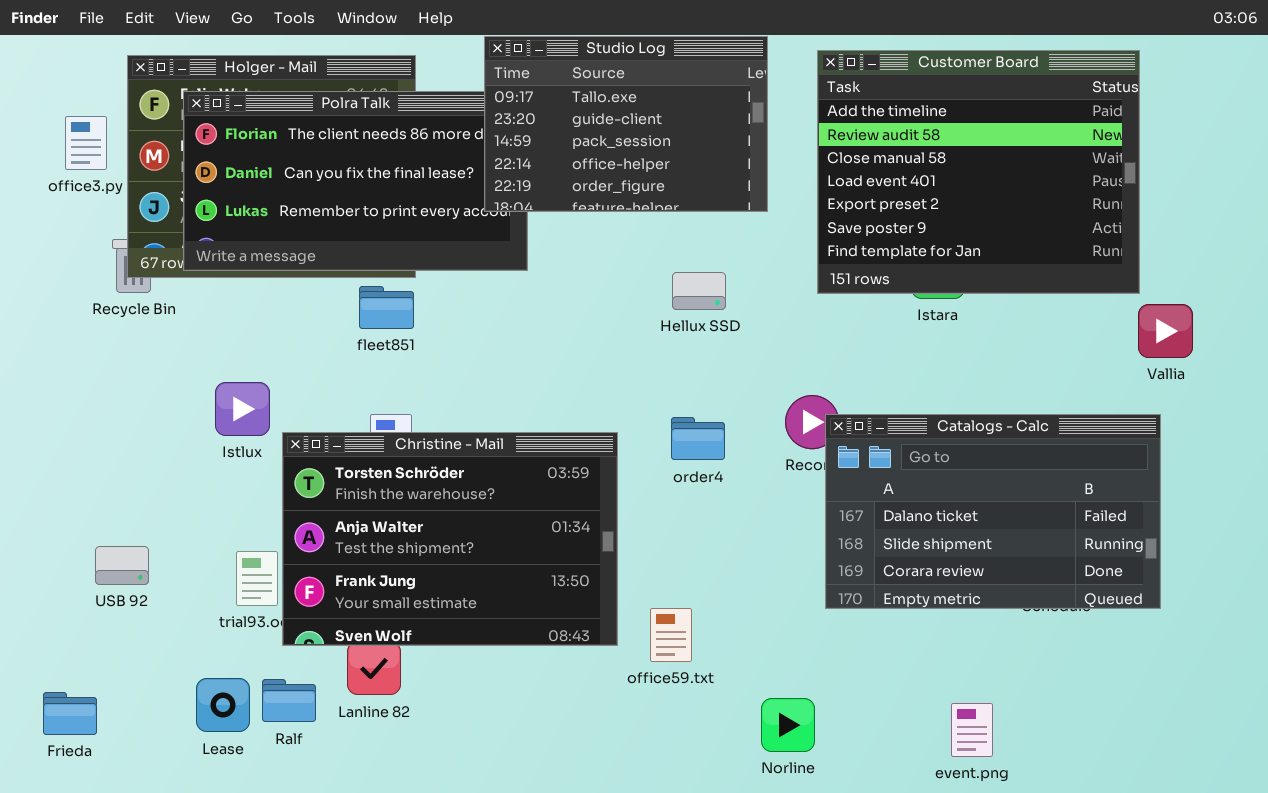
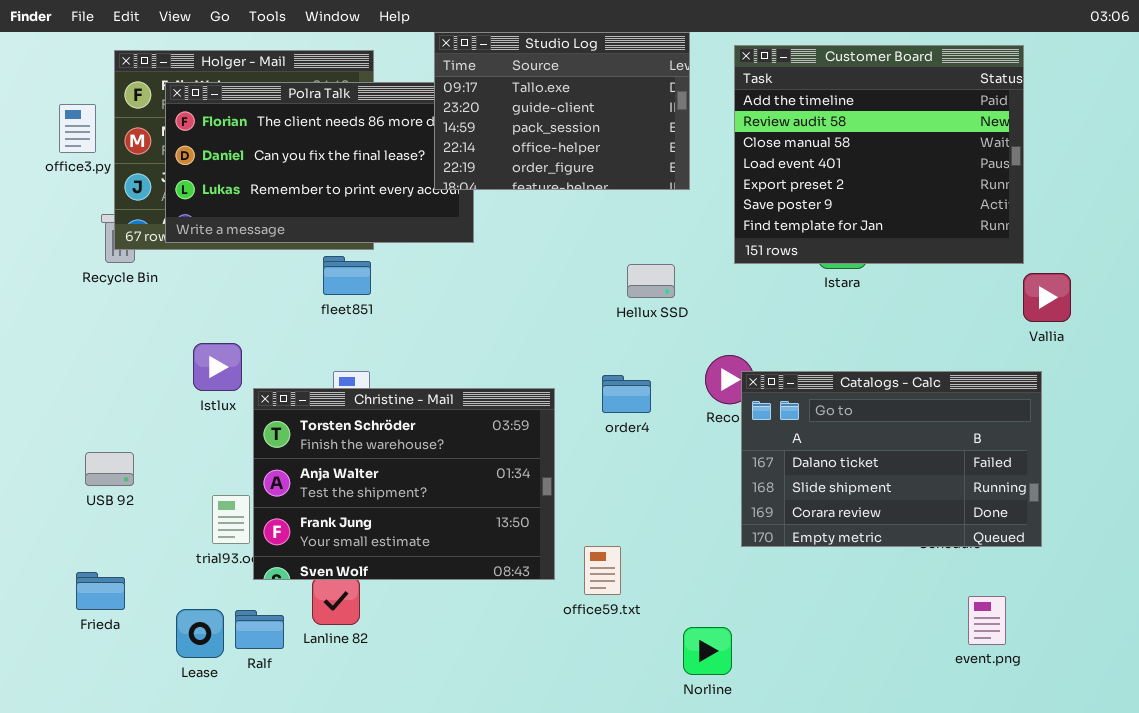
Hellux SSD: [672,272,726,310] -> [627,264,675,298], moved
USB 92: [95,546,149,585] -> [85,452,134,486], moved
Frieda: [43,692,97,735] -> [76,572,125,610], moved
event.png: [951,703,993,757] -> [968,596,1006,645], moved

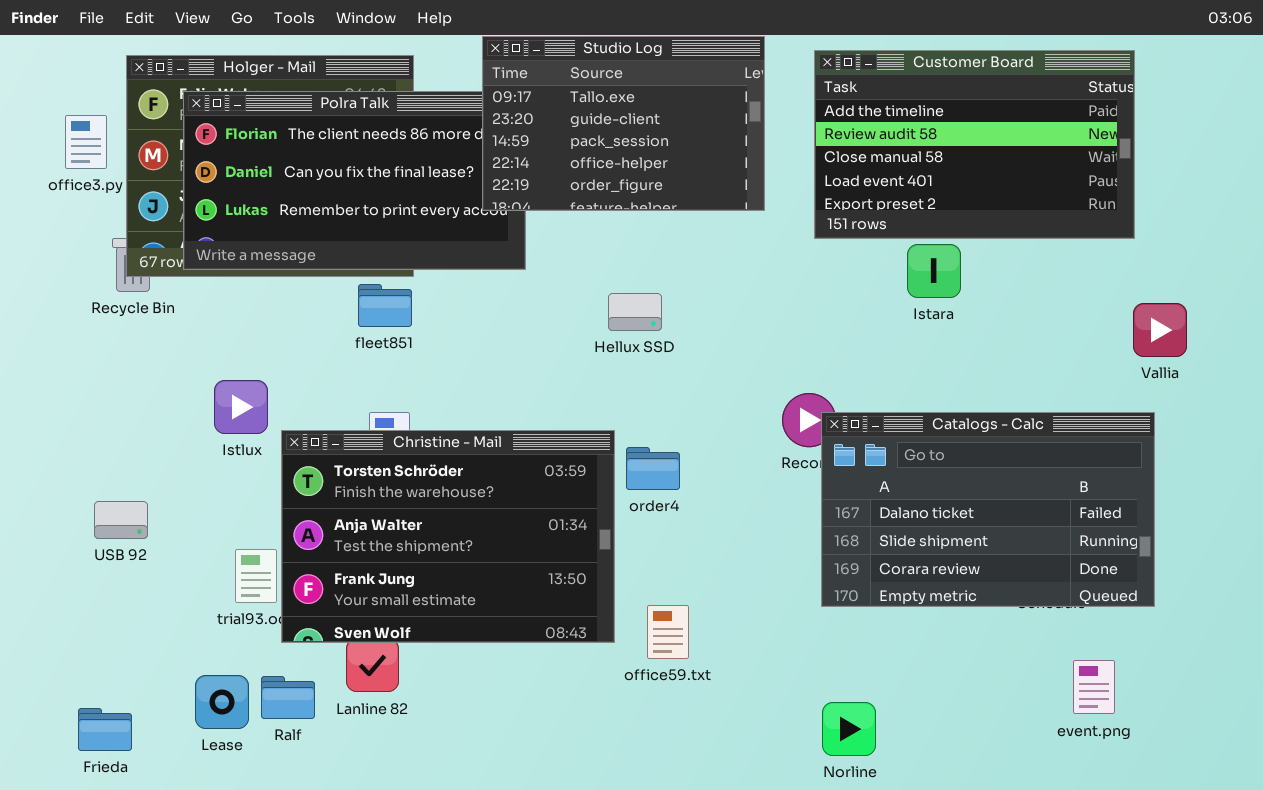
Customer Board: [734,45,1024,264] -> [814,50,1135,239], resized
Hellux SSD: [627,264,675,298] -> [608,293,662,331], moved
order4: [602,375,651,413] -> [626,447,680,490], moved
Frieda: [76,572,125,610] -> [78,708,132,751], moved
Norline: [683,627,732,675] -> [822,702,876,756], moved

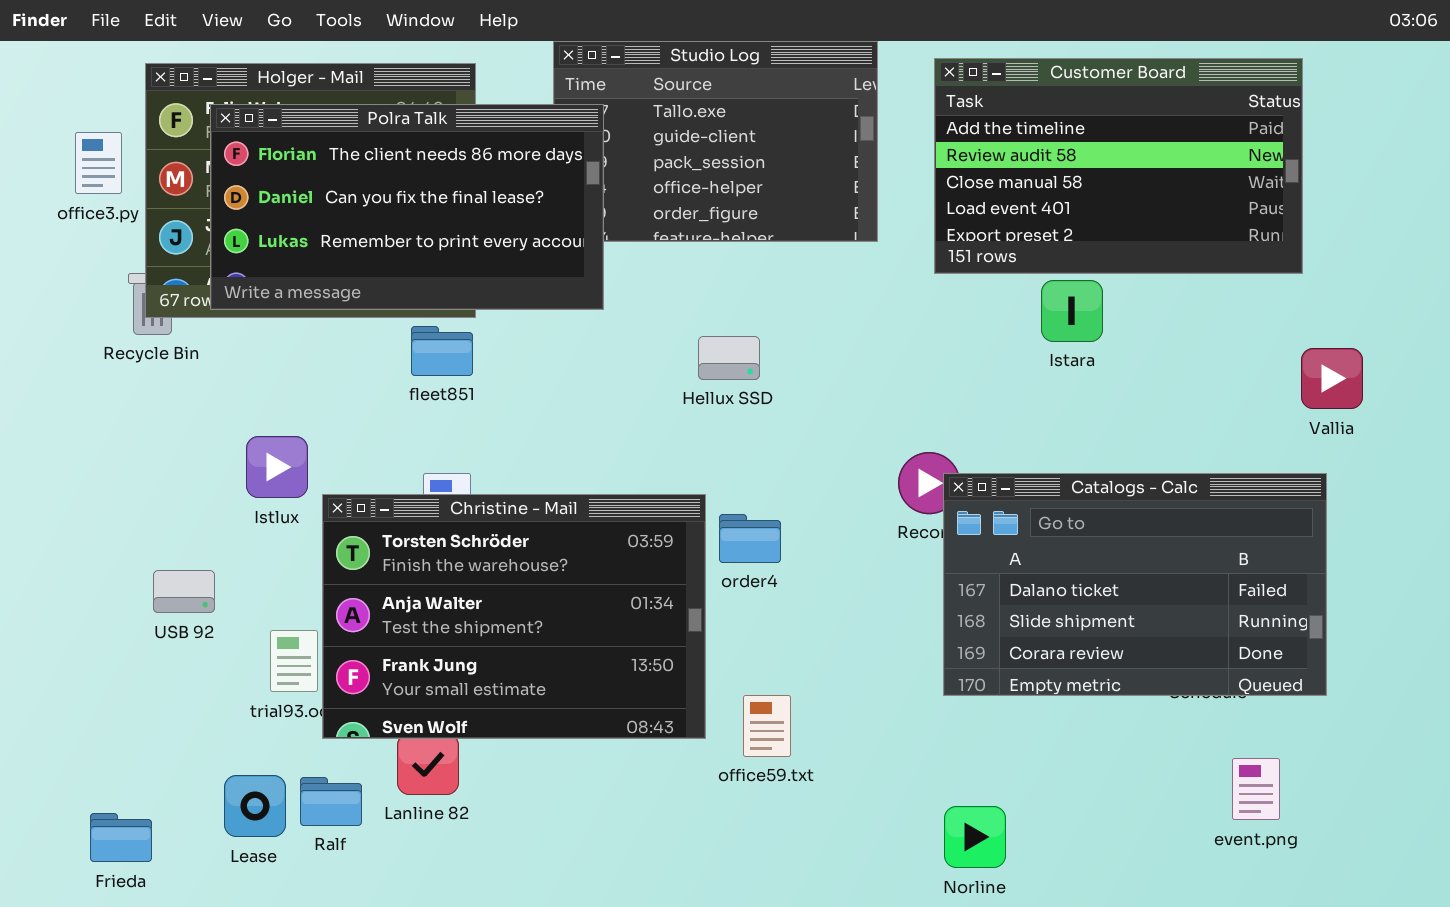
Polra Talk: [183,91,526,270] -> [210,104,604,310], raised
USB 92: [94,501,148,539] -> [153,570,215,613], moved

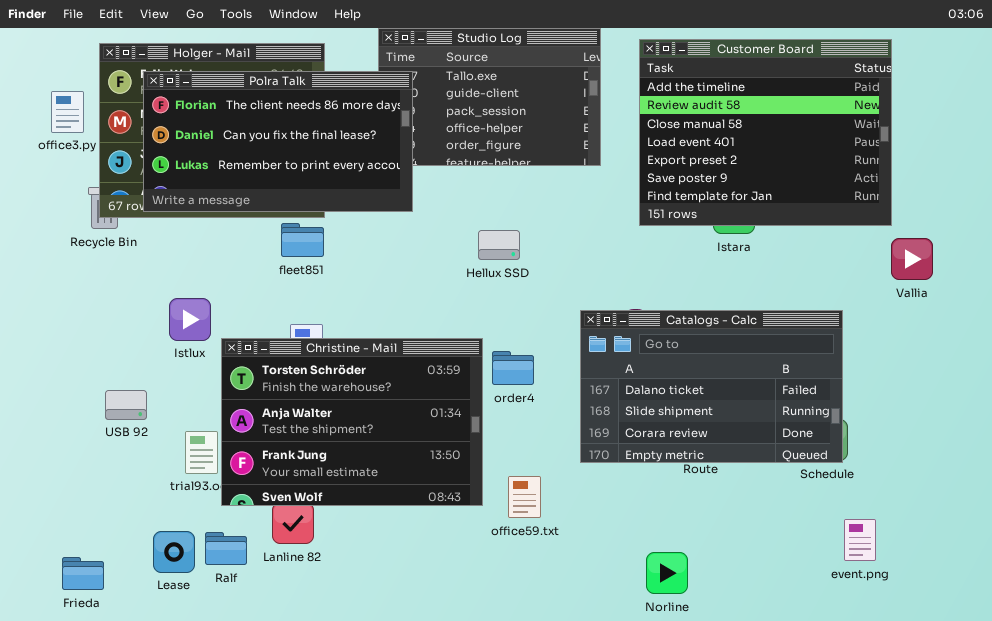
Customer Board: [934,58,1303,274] -> [639,39,892,226], resized
Catalogs - Calc: [943,473,1327,696] -> [580,310,843,463], moved

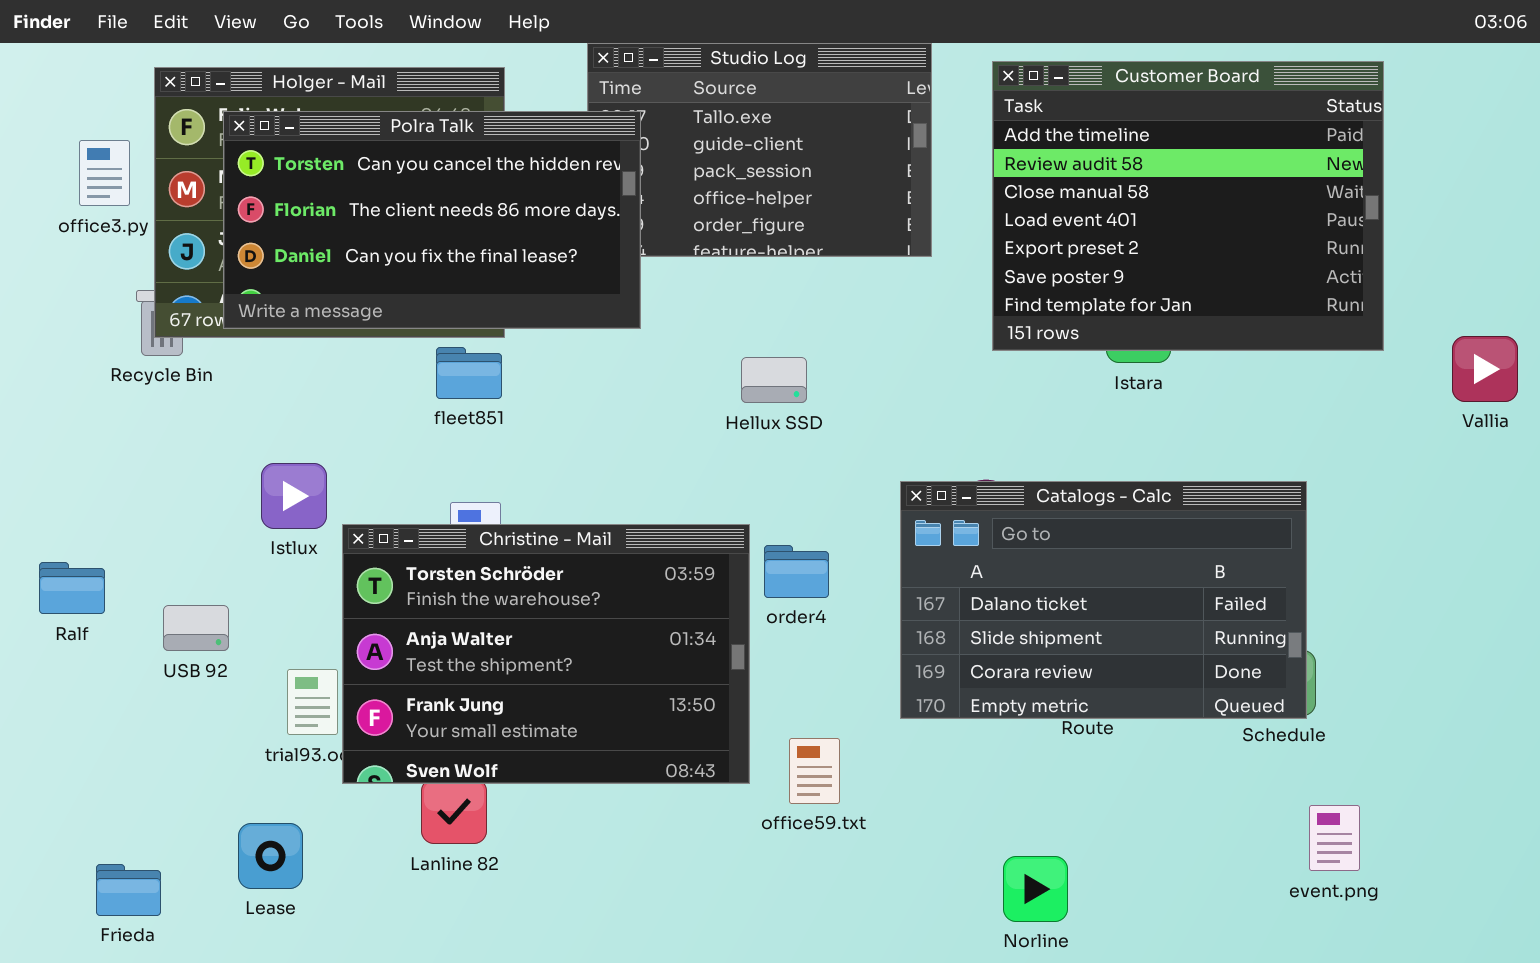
Polra Talk: [143,71,413,212] -> [223,111,641,329], scrolled up 1 row
Vallia: [891,238,933,280] -> [1452,336,1518,402], moved
Ralf: [205,532,247,565] -> [39,562,105,614], moved

